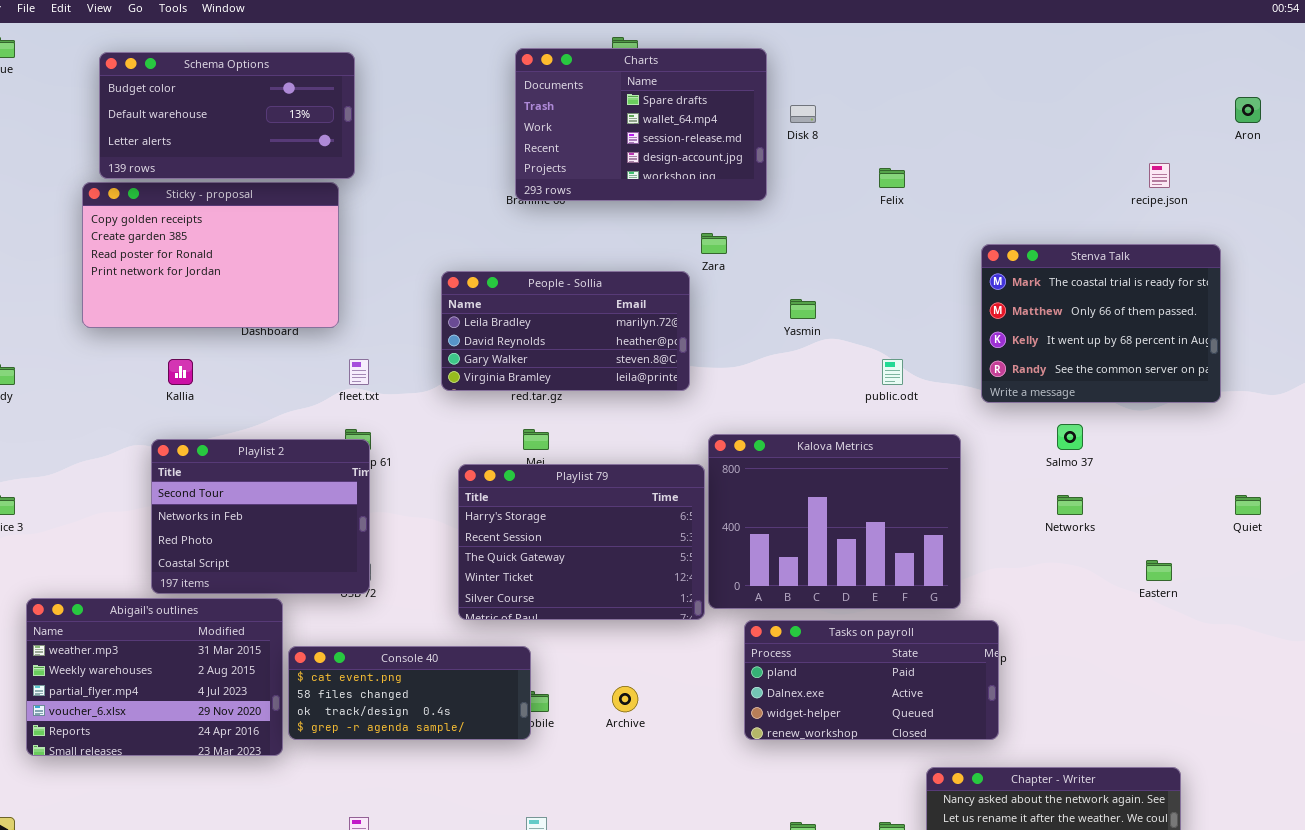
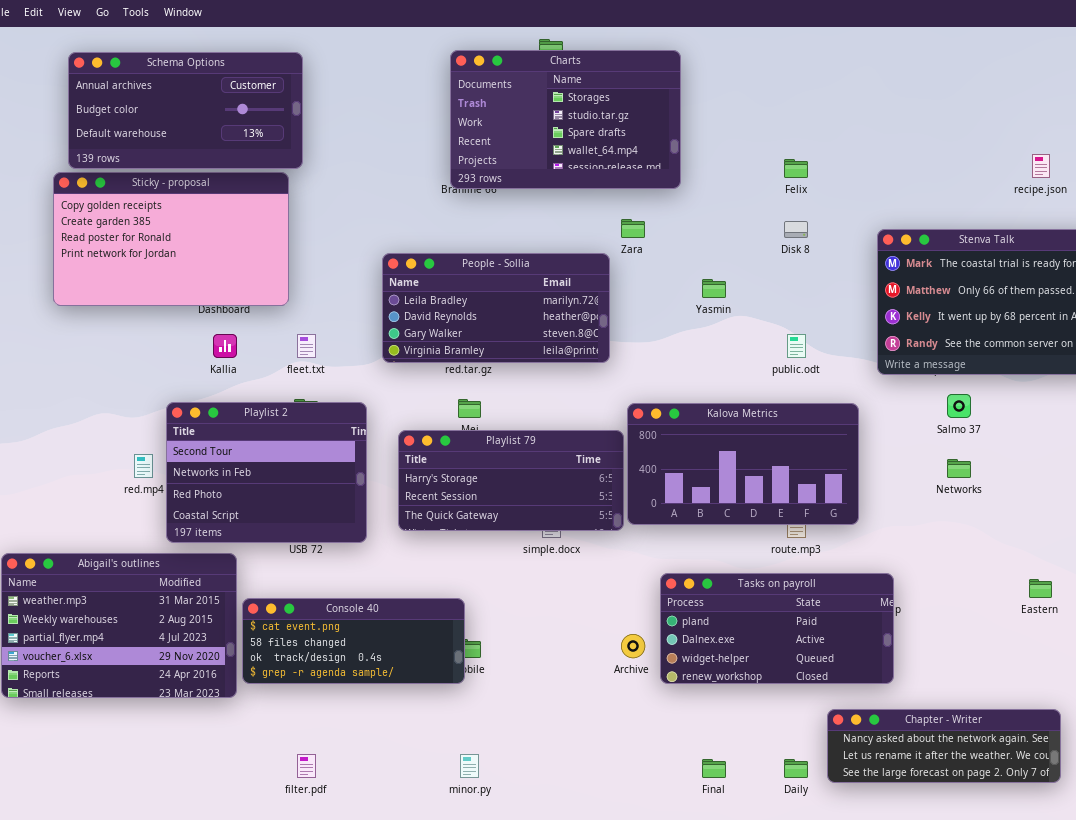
Charts: [515,48,767,201] -> [450,50,681,189], scrolled up 2 rows
Schema Options: [99,52,355,179] -> [68,52,303,169], scrolled up 1 row
Disk 8: [790,105,816,123] -> [784,221,808,238], moved
Kallia: [168,359,193,385] -> [213,334,237,358], moved
Kalova Metrics: [708,434,961,609] -> [627,403,859,525], resized
Playlist 2: [151,439,370,594] -> [166,402,367,543], moved
Playlist 79: [458,464,705,620] -> [398,430,624,531], resized
Eastern: [1146,560,1172,581] -> [1029,579,1052,598], moved
Archive: [612,686,638,712] -> [621,634,645,658], moved

